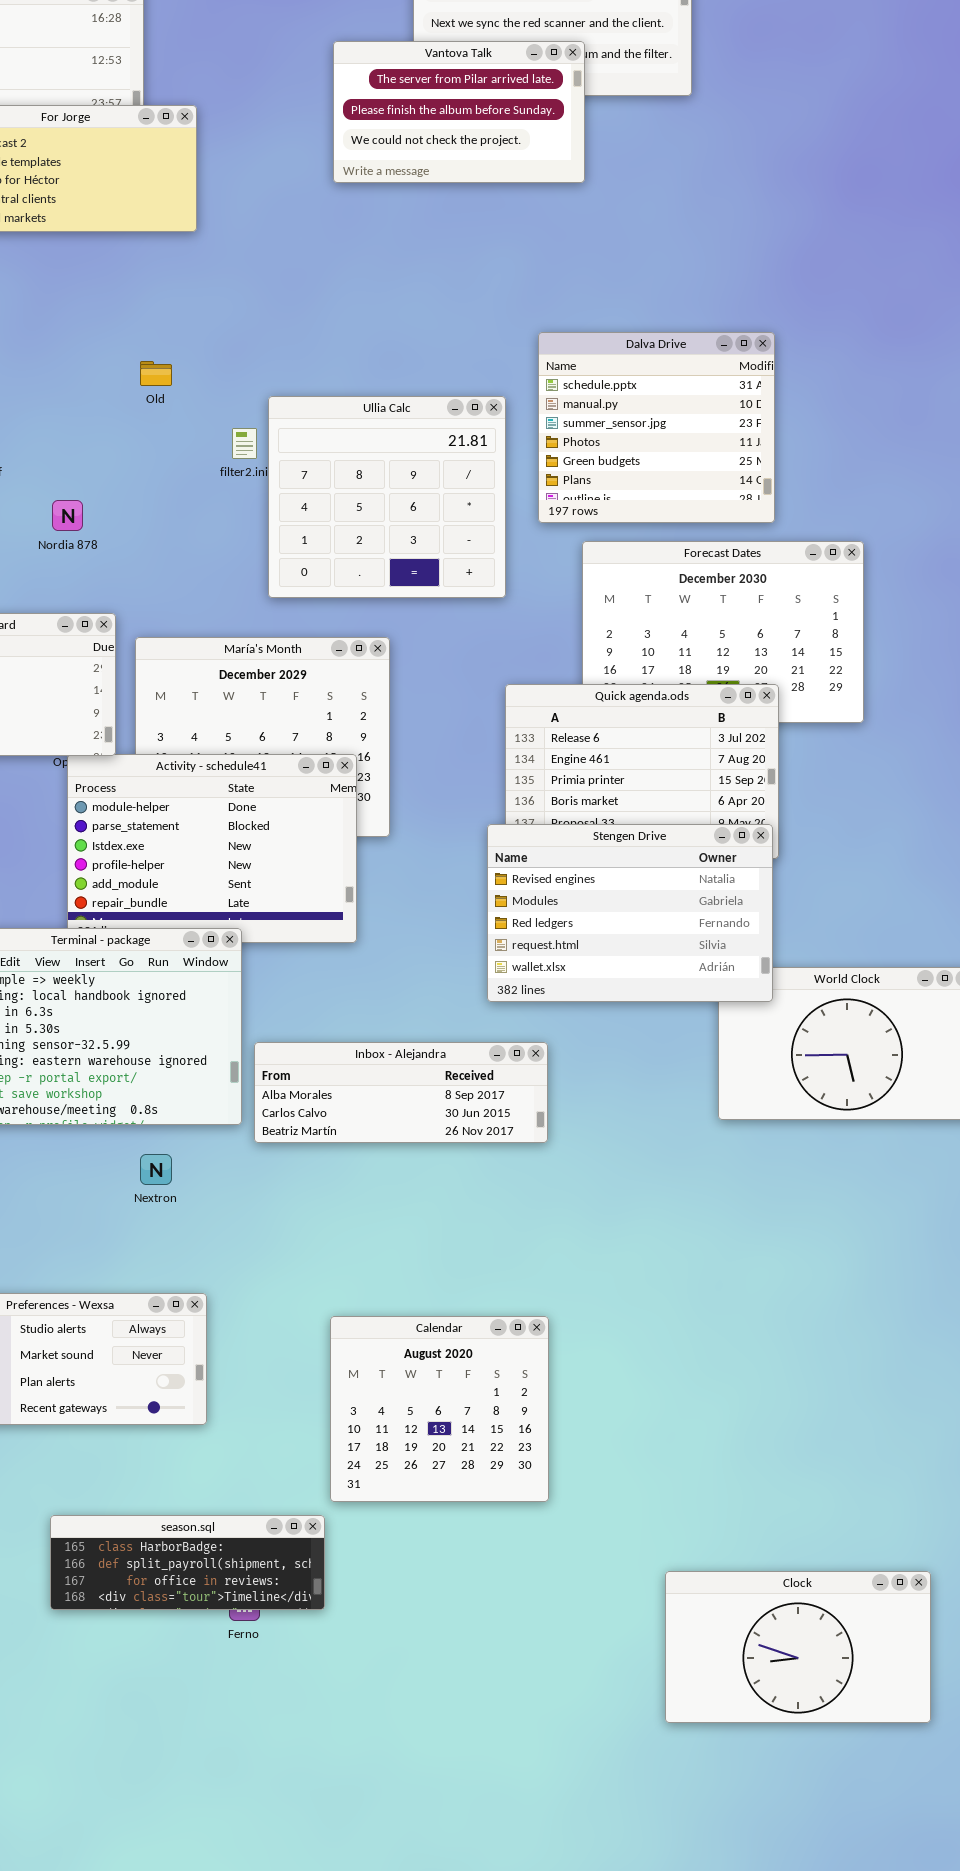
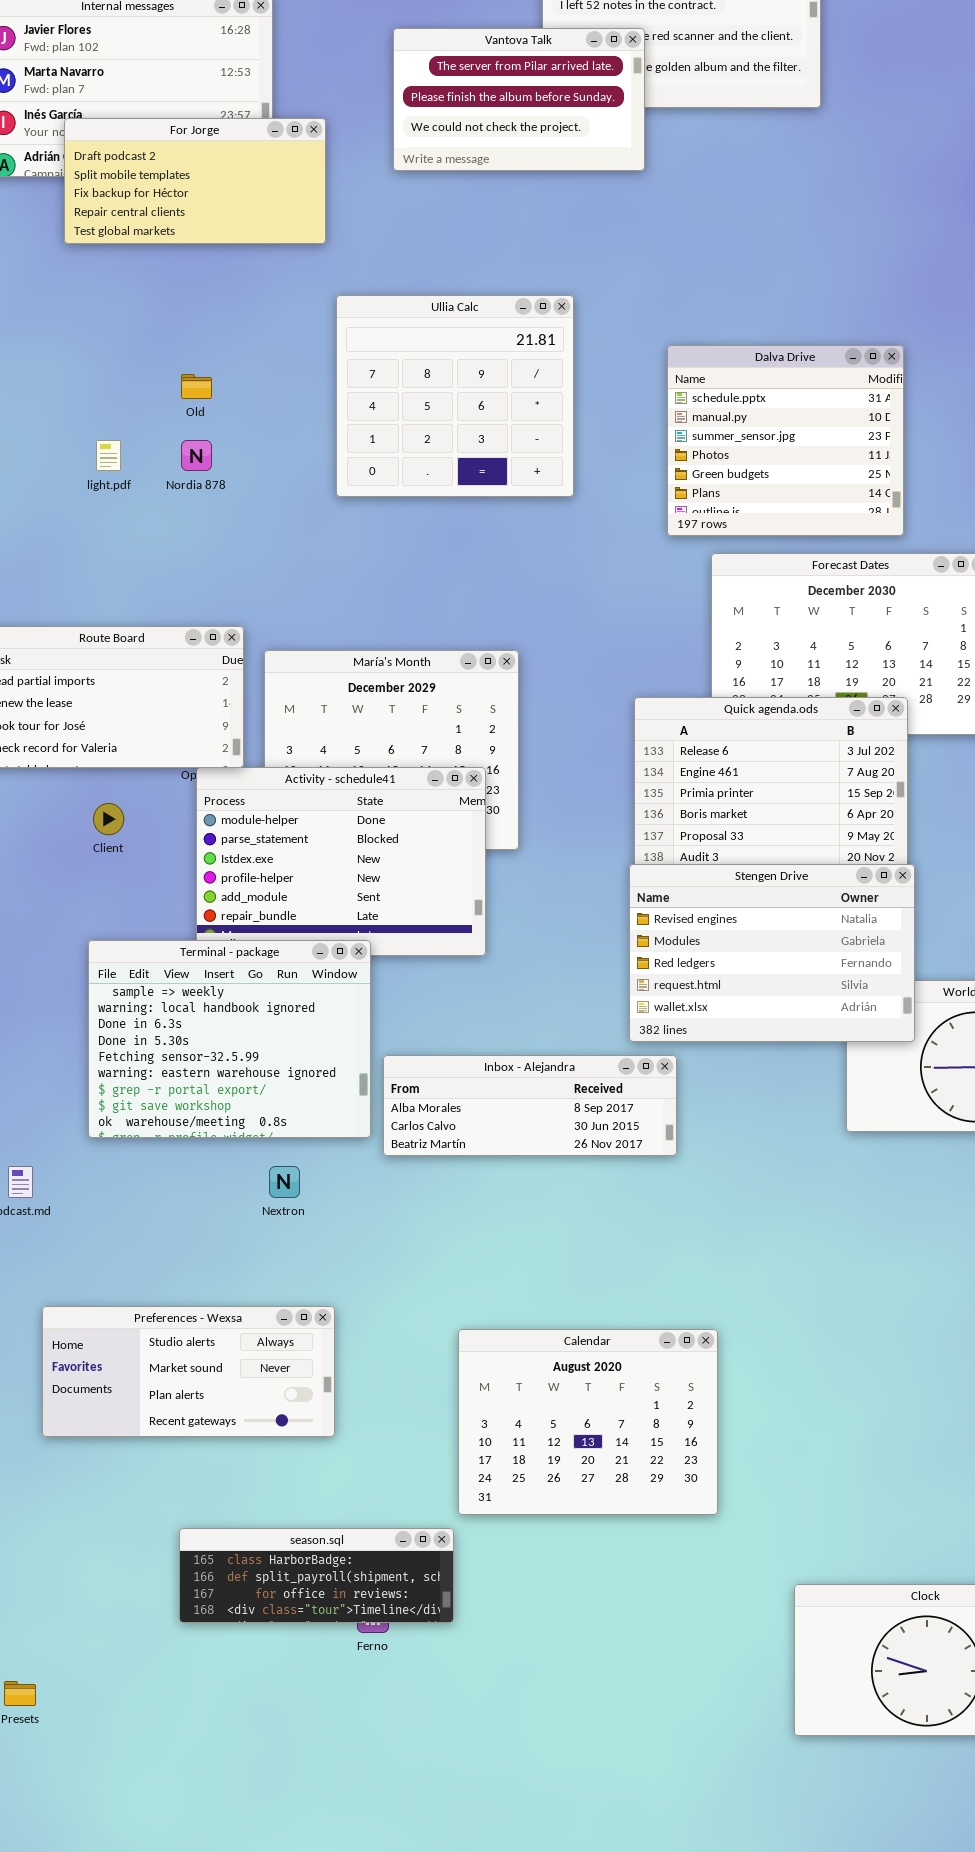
Vantova Talk: [333,41,585,183] -> [393,28,645,171], moved
Old: [140,361,172,386] -> [181,374,212,399], moved
Ullia Calc: [268,396,506,598] -> [336,295,574,497], moved
Nordia 878: [52,500,83,531] -> [181,440,212,471], moved
Stengen Drive: [487,824,773,1002] -> [629,864,915,1042], moved
Calendar: [330,1316,549,1502] -> [458,1329,718,1515], resized

